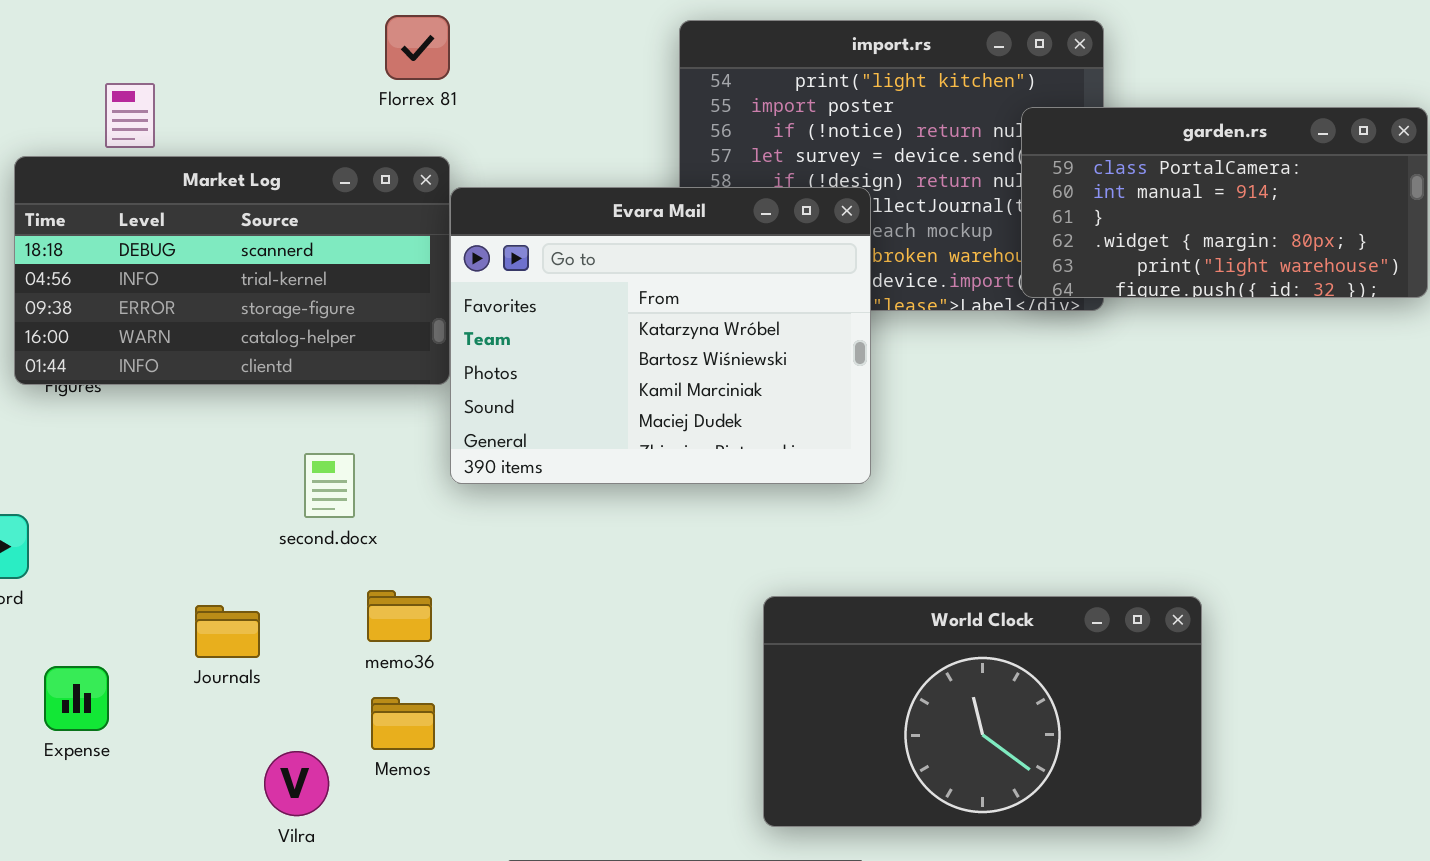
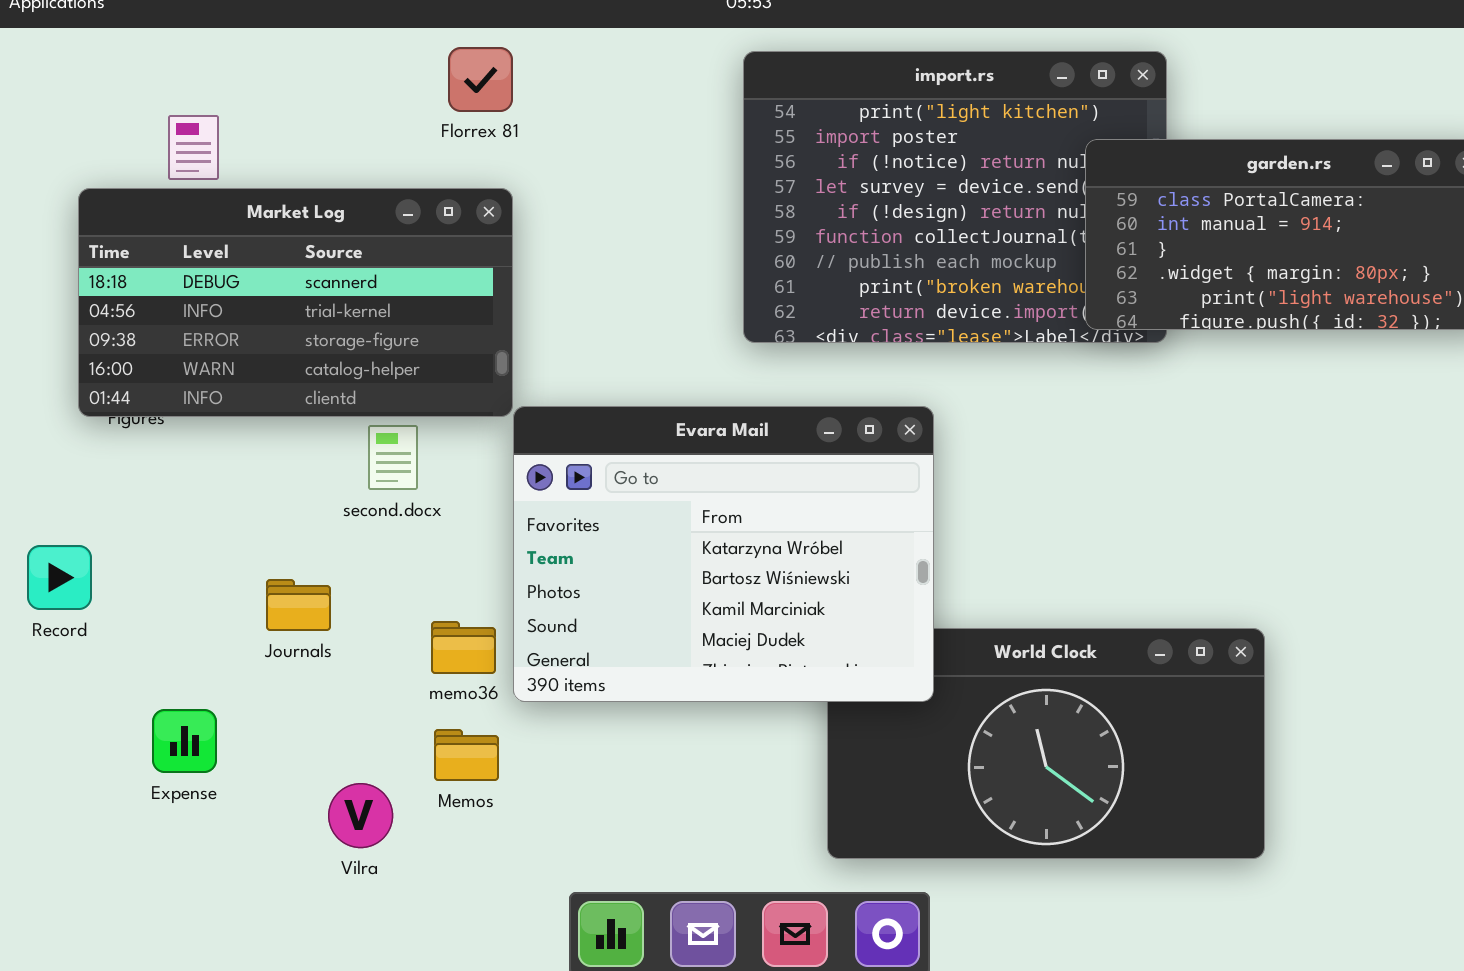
Evara Mail: [450,187,871,484] -> [513,406,934,702], moved
second.docx: [304,453,355,518] -> [368,425,418,490], moved
Journals: [195,605,260,658] -> [266,579,331,631], moved
Expense: [44,666,109,731] -> [152,709,217,773], moved

